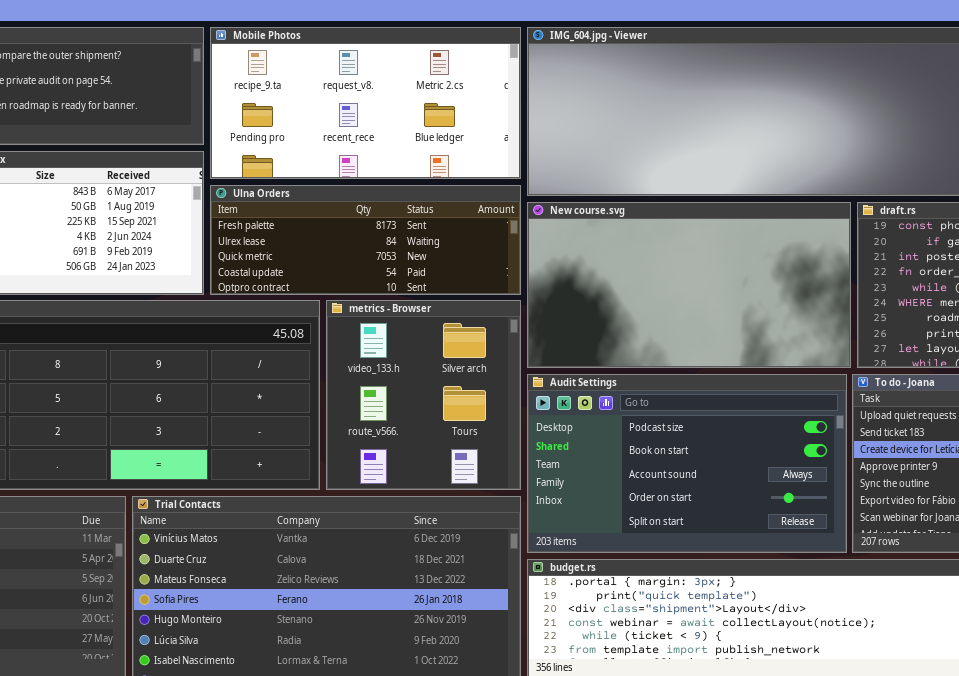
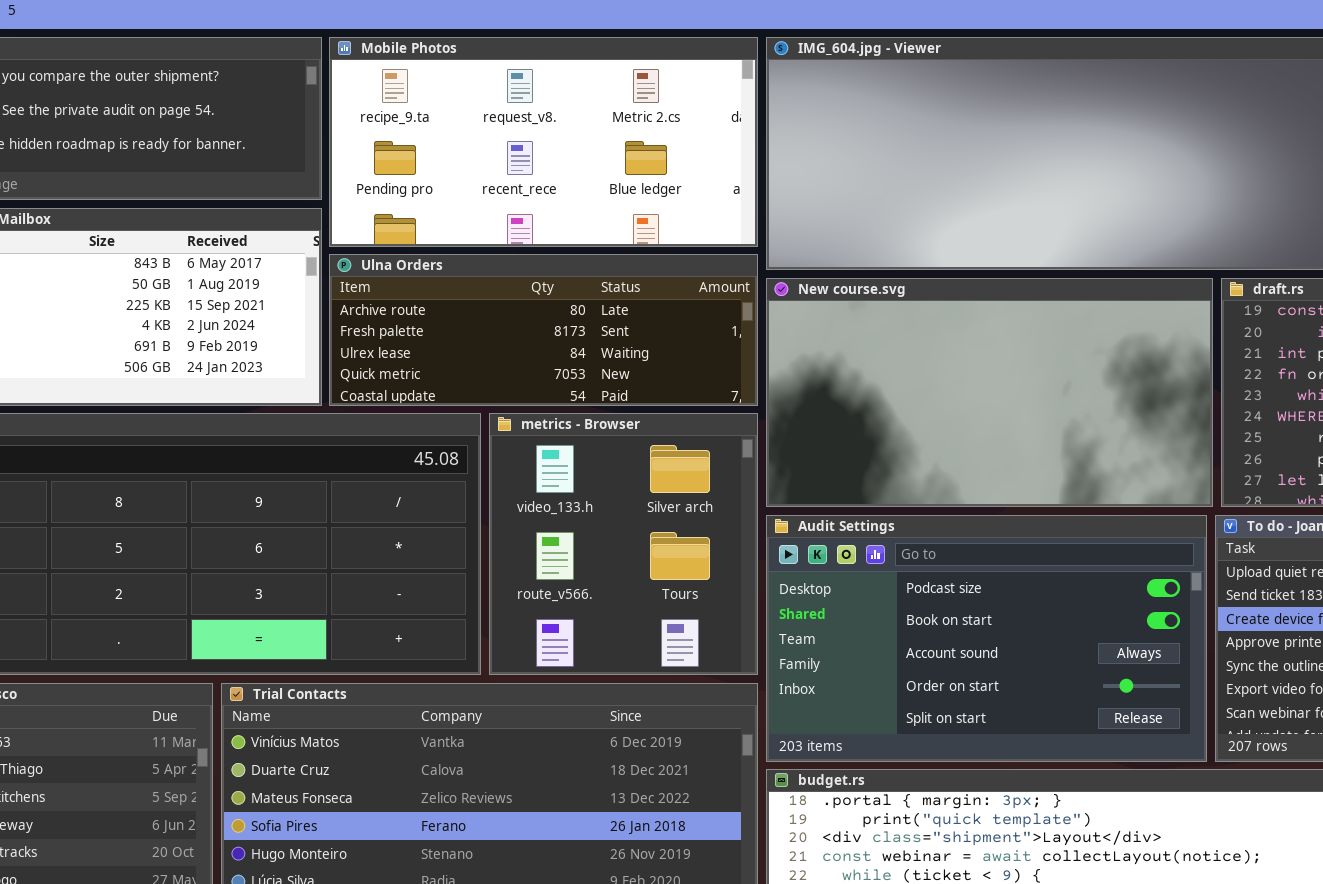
Ulna Orders: [210,185,521,295] -> [329,254,758,406], scrolled up 1 row

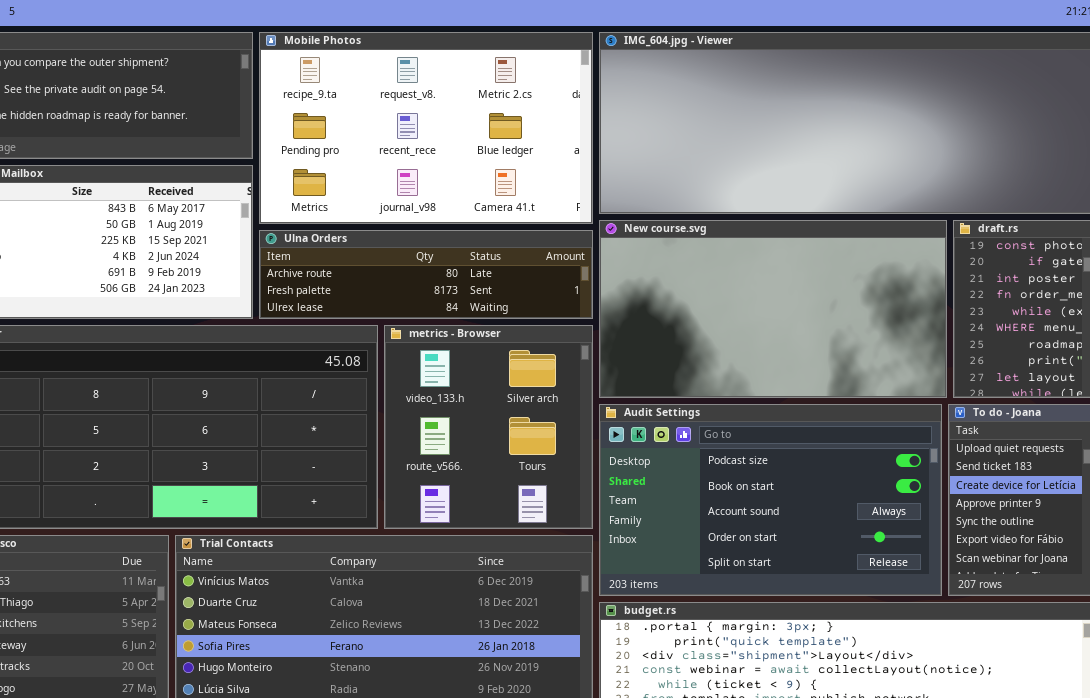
Mobile Photos: [329,37,758,247] -> [259,32,593,224], resized
Ulna Orders: [329,254,758,406] -> [259,230,593,319], resized

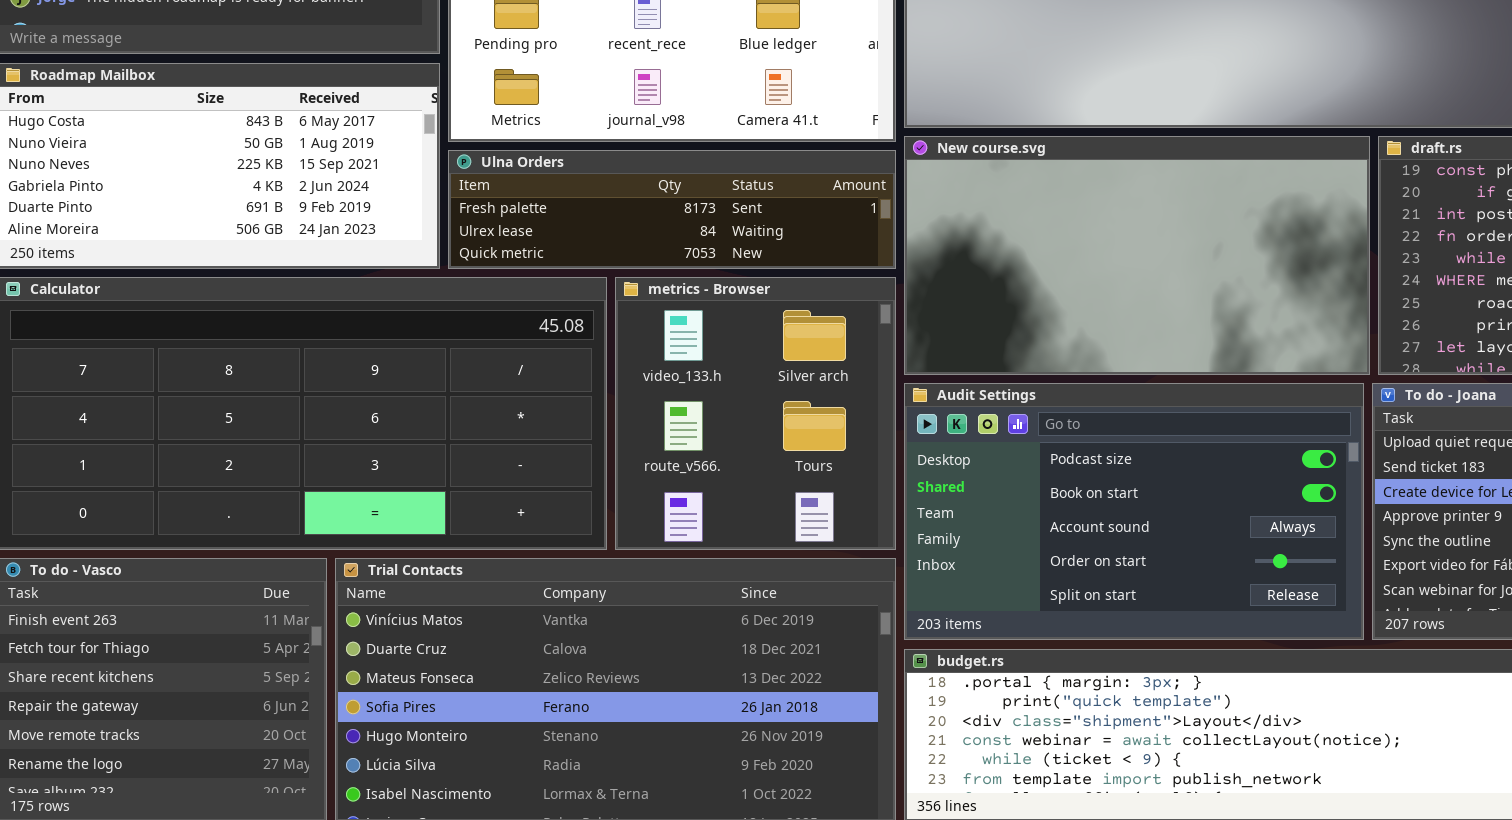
Ulna Orders: [259,230,593,319] -> [448,150,896,269], scrolled down 1 row

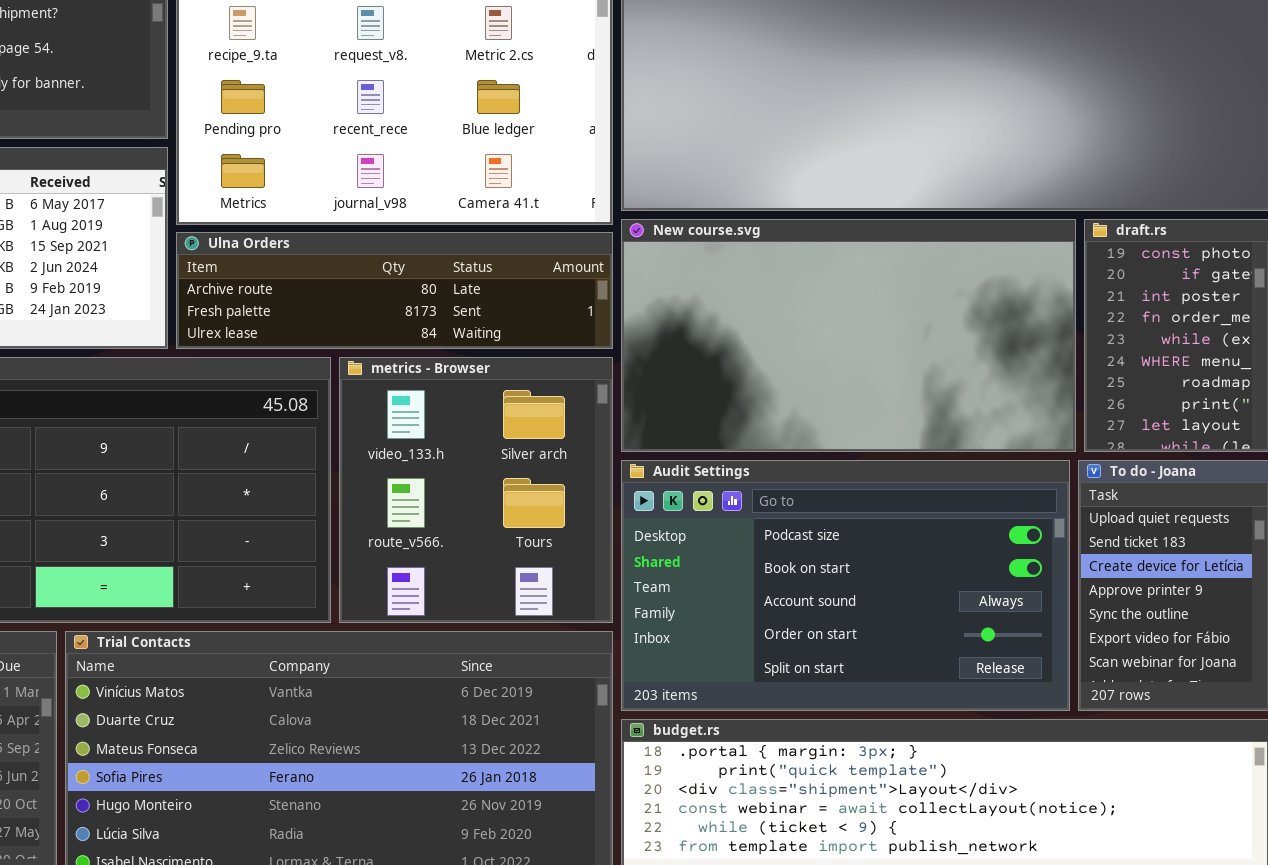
Ulna Orders: [448,150,896,269] -> [176,232,613,349], scrolled up 1 row

